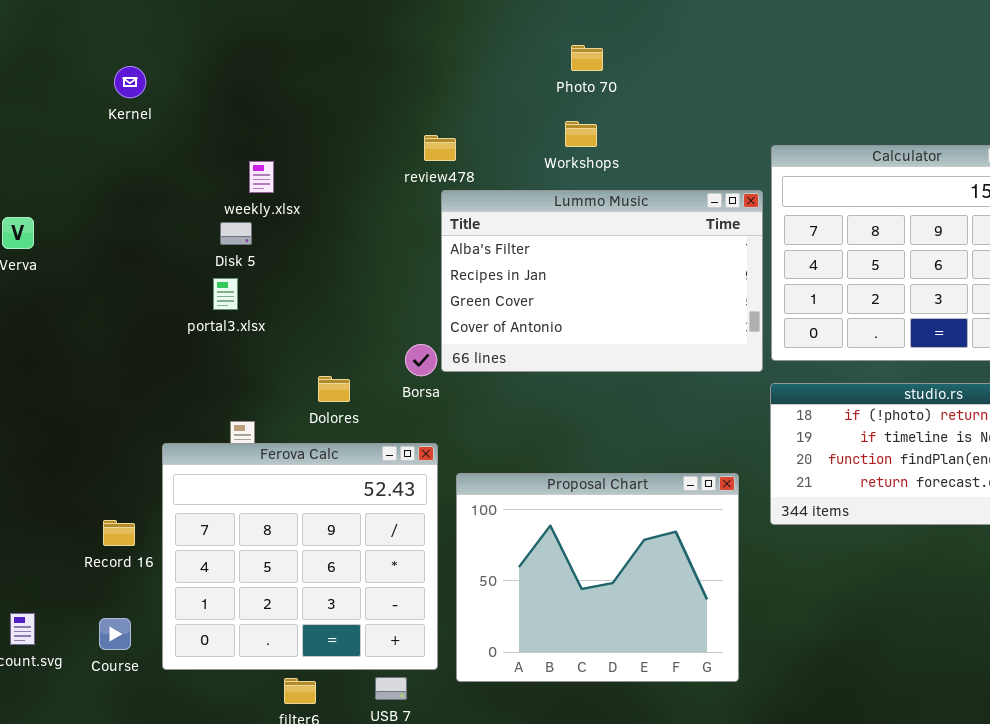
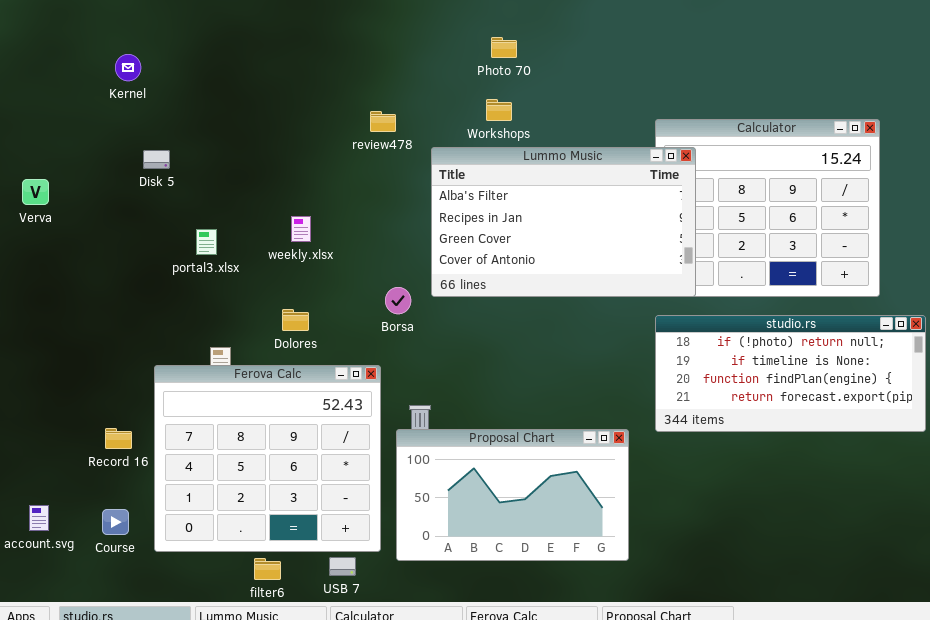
weekly.xlsx: [249,161,274,193] -> [291,216,311,242], moved
Lummo Music: [441,190,763,372] -> [431,147,696,297], moved
Disk 5: [220,222,252,245] -> [143,150,170,169], moved
Borsa: [405,344,437,376] -> [385,287,411,314], moved
Proposal Chart: [456,473,739,682] -> [396,429,629,561], resized

